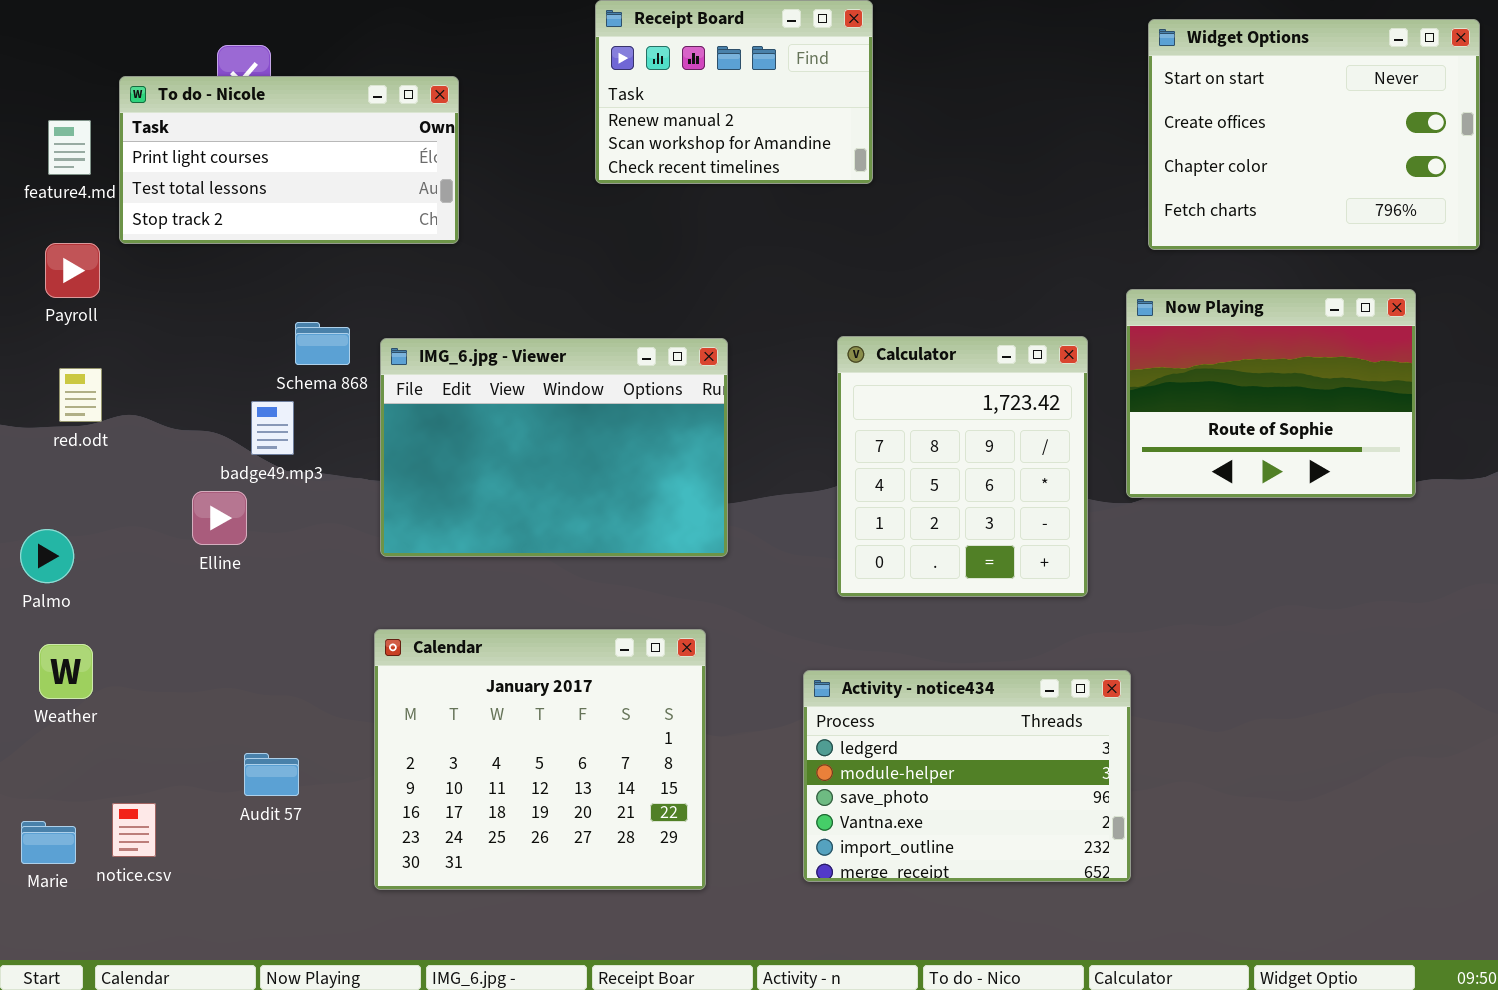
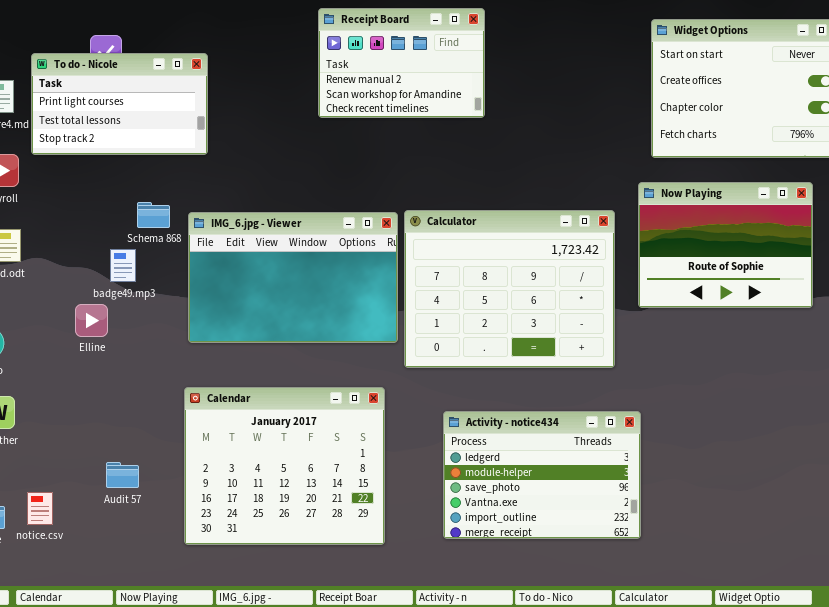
To do - Nicole: [119,76,459,244] -> [31,53,208,155], resized
Calculator: [837,336,1088,597] -> [404,210,615,368], resized

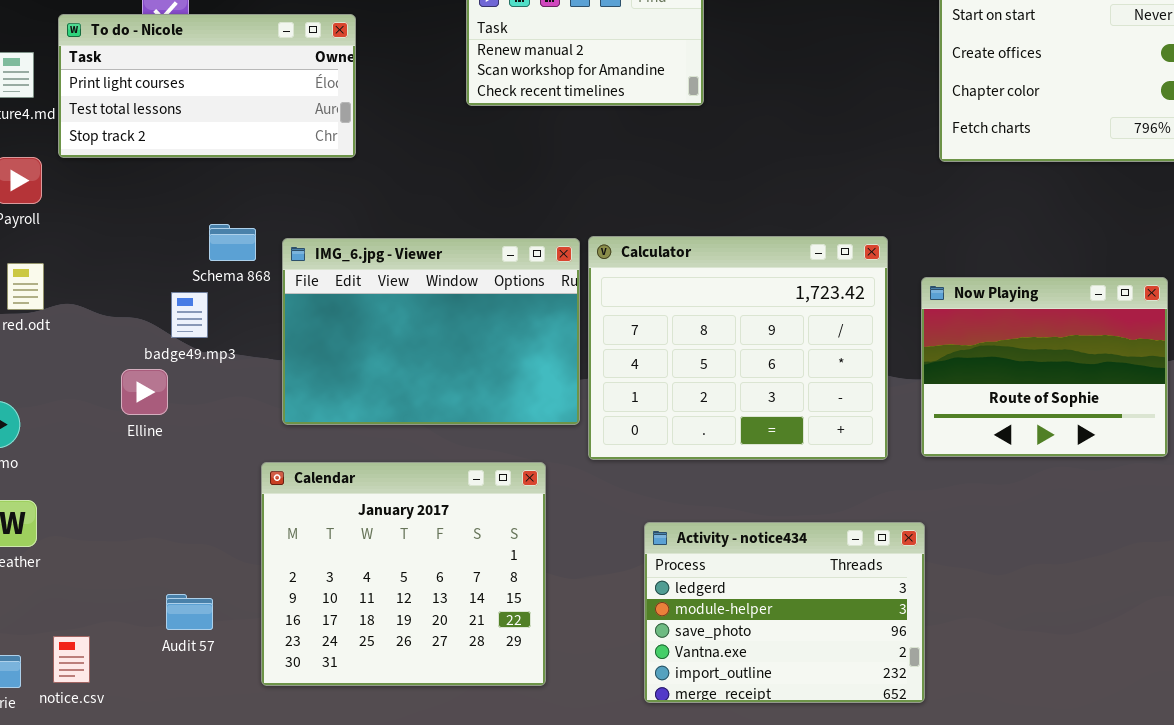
To do - Nicole: [31,53,208,155] -> [58,14,356,158], resized
Now Playing: [638,182,813,308] -> [921,277,1168,457], moved
Calendar: [184,387,385,545] -> [261,462,546,686], moved

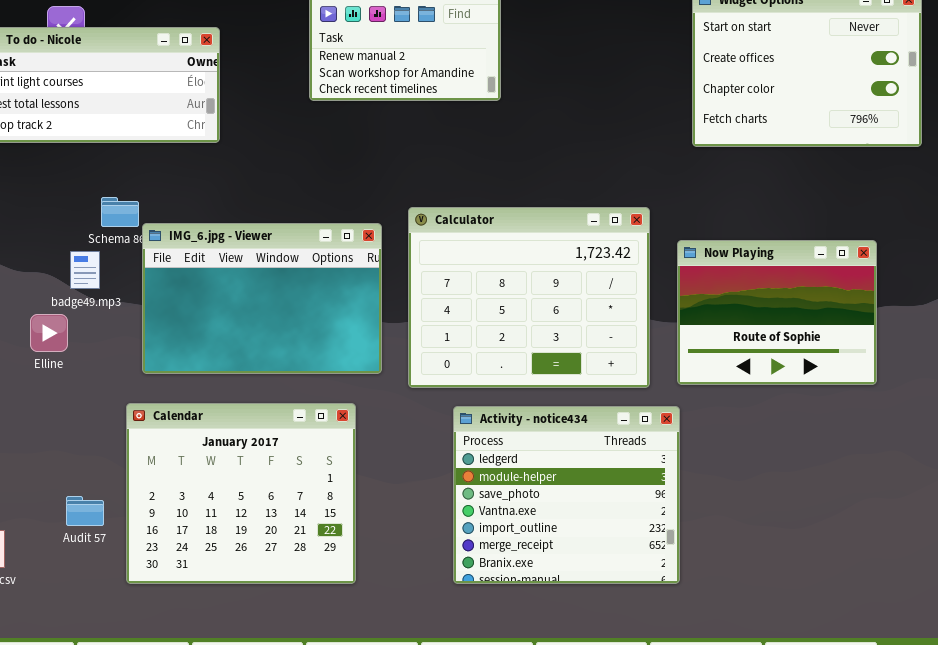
IMG_6.jpg - Viewer: [282,238,580,425] -> [142,223,382,374], moved
Calendar: [261,462,546,686] -> [126,403,356,584], moved
Activity - notice434: [644,522,925,703] -> [453,406,680,584], resized

